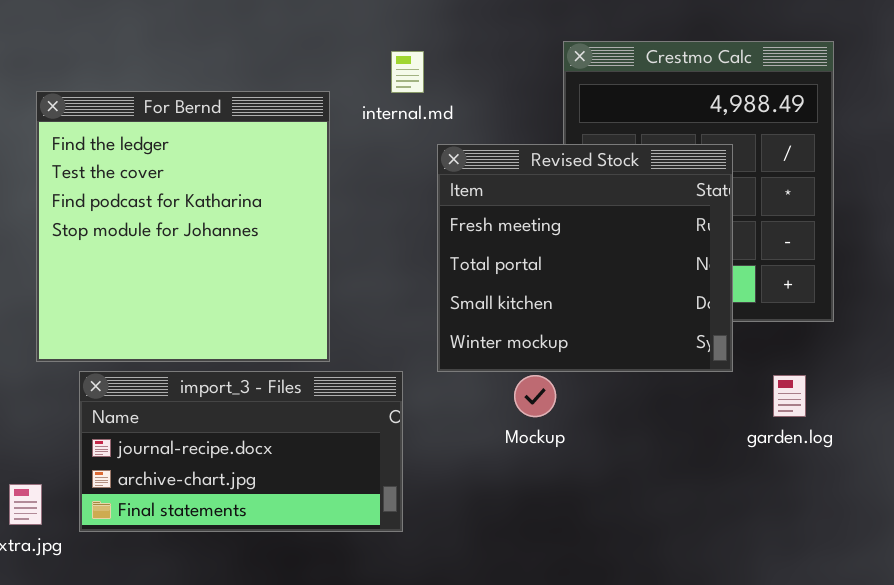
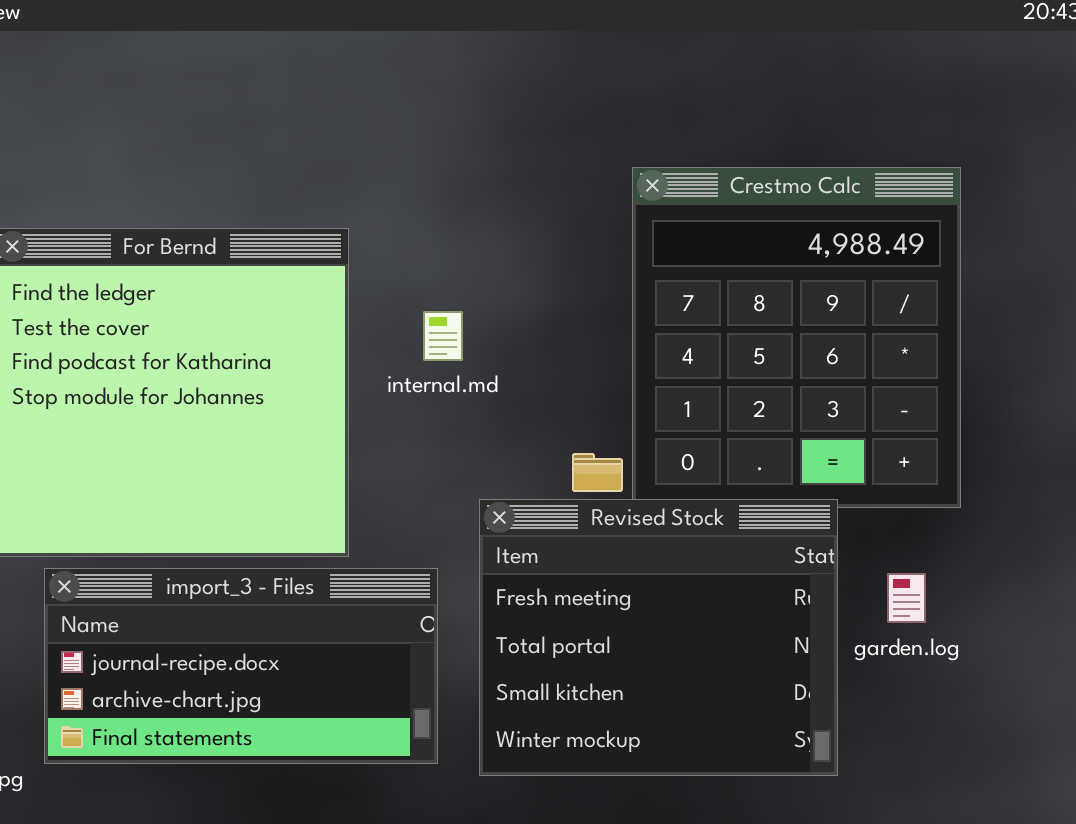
internal.md: [391,51,424,93] -> [423,311,463,361], moved
Revised Stock: [437,144,733,372] -> [479,499,838,776], moved

